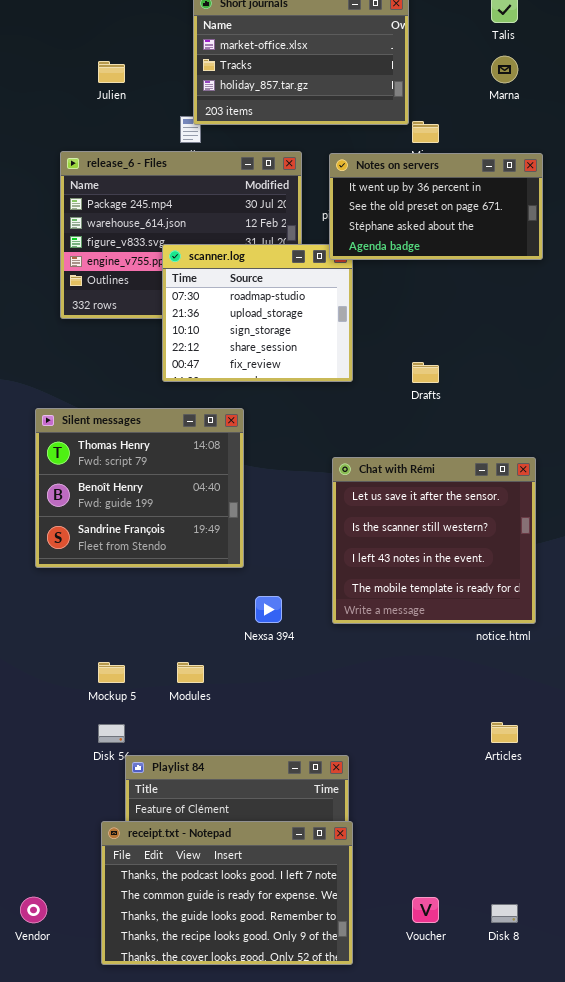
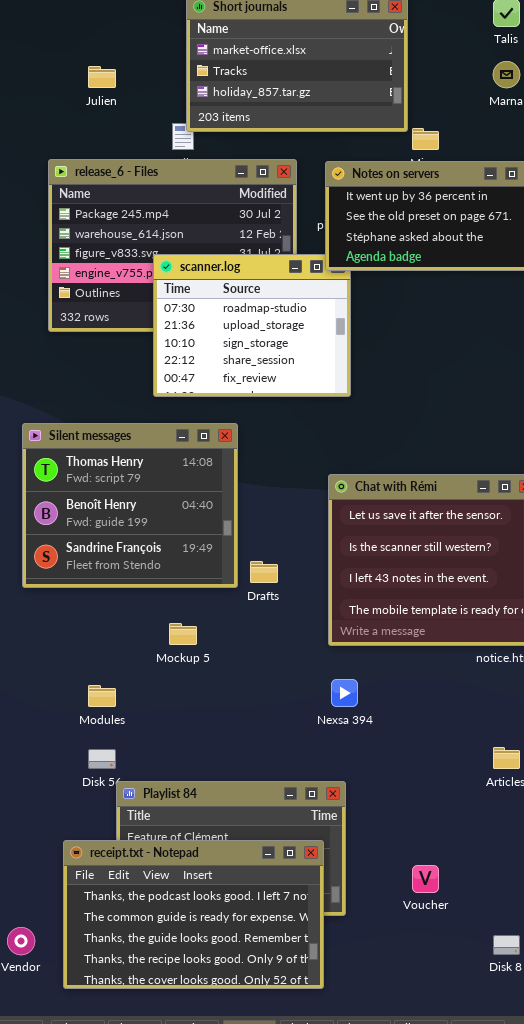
Drafts: [412,362,439,383] -> [250,561,278,583], moved
Nexsa 394: [255,596,282,623] -> [331,679,358,707], moved
Mockup 5: [98,662,125,683] -> [169,623,197,645], moved
Modules: [177,662,204,683] -> [88,685,116,707], moved
receipt.txt - Notepad: [101,821,353,965] -> [63,840,324,989], moved
Voucher: [412,897,439,923] -> [412,865,439,893], moved

